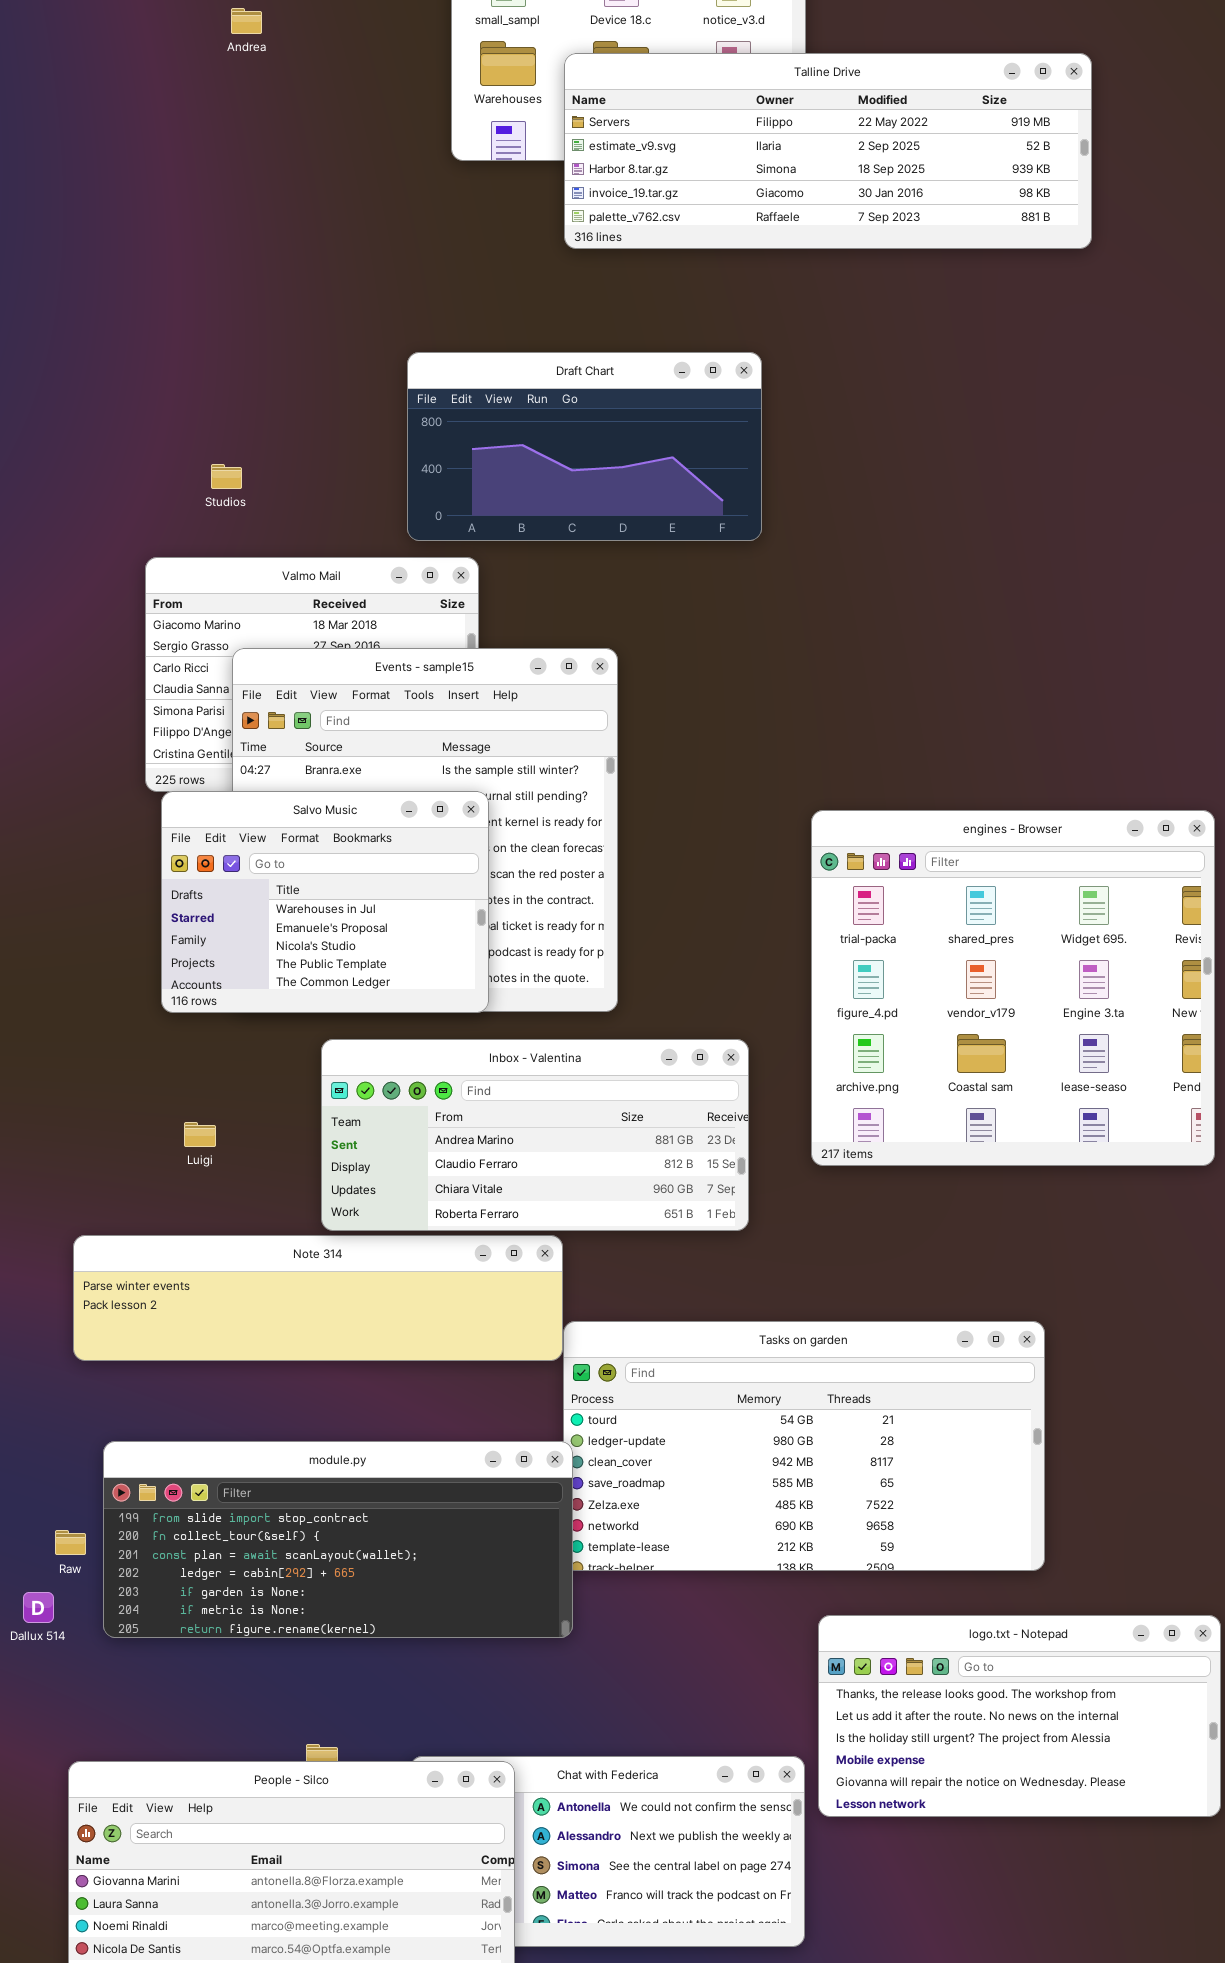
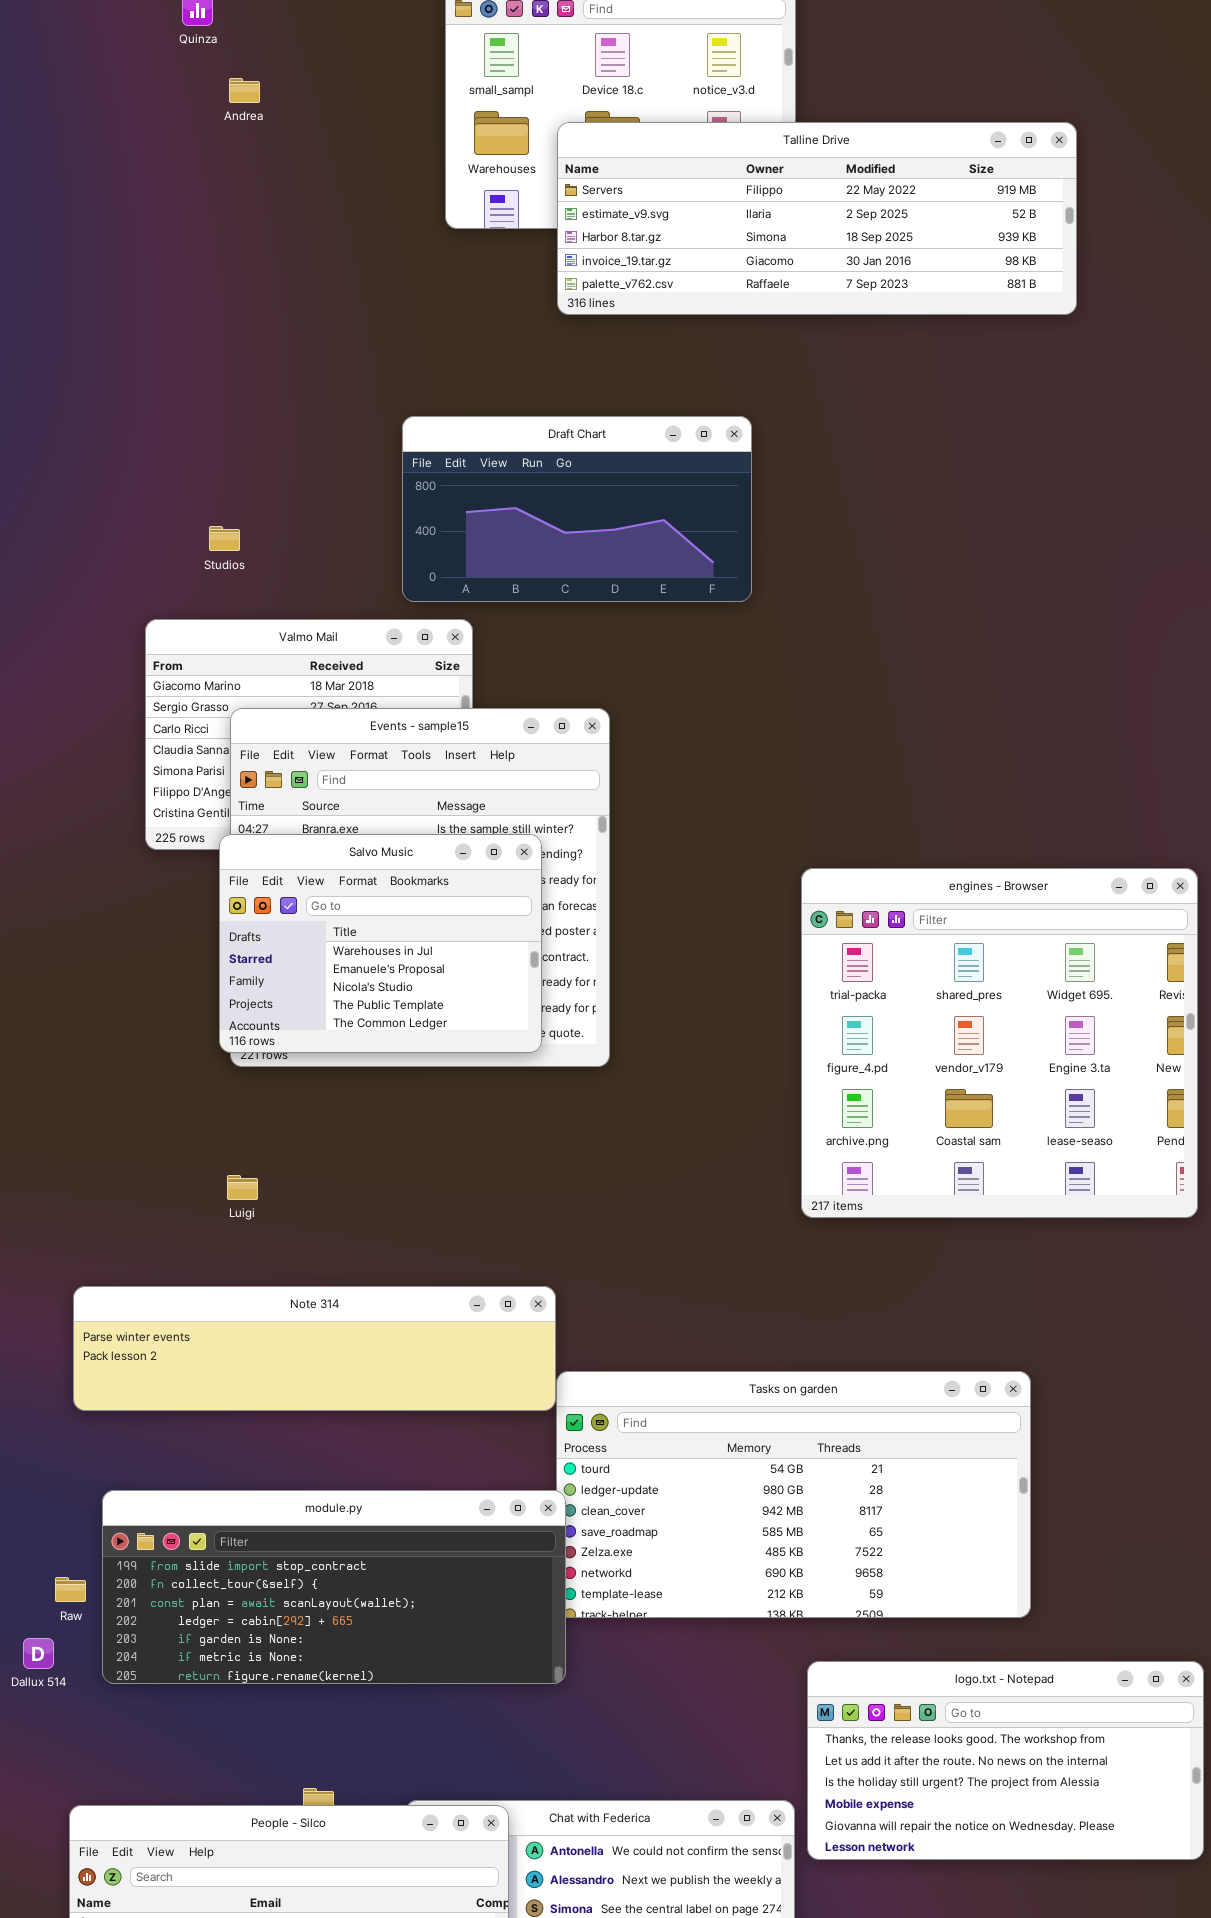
Salvo Music: [161,791,489,1013] -> [219,834,542,1053], moved
Inbox - Valentina: [321,1039,749,1231] -> none, closed
Luigi: [184,1122,216,1147] -> [227,1175,258,1200], moved

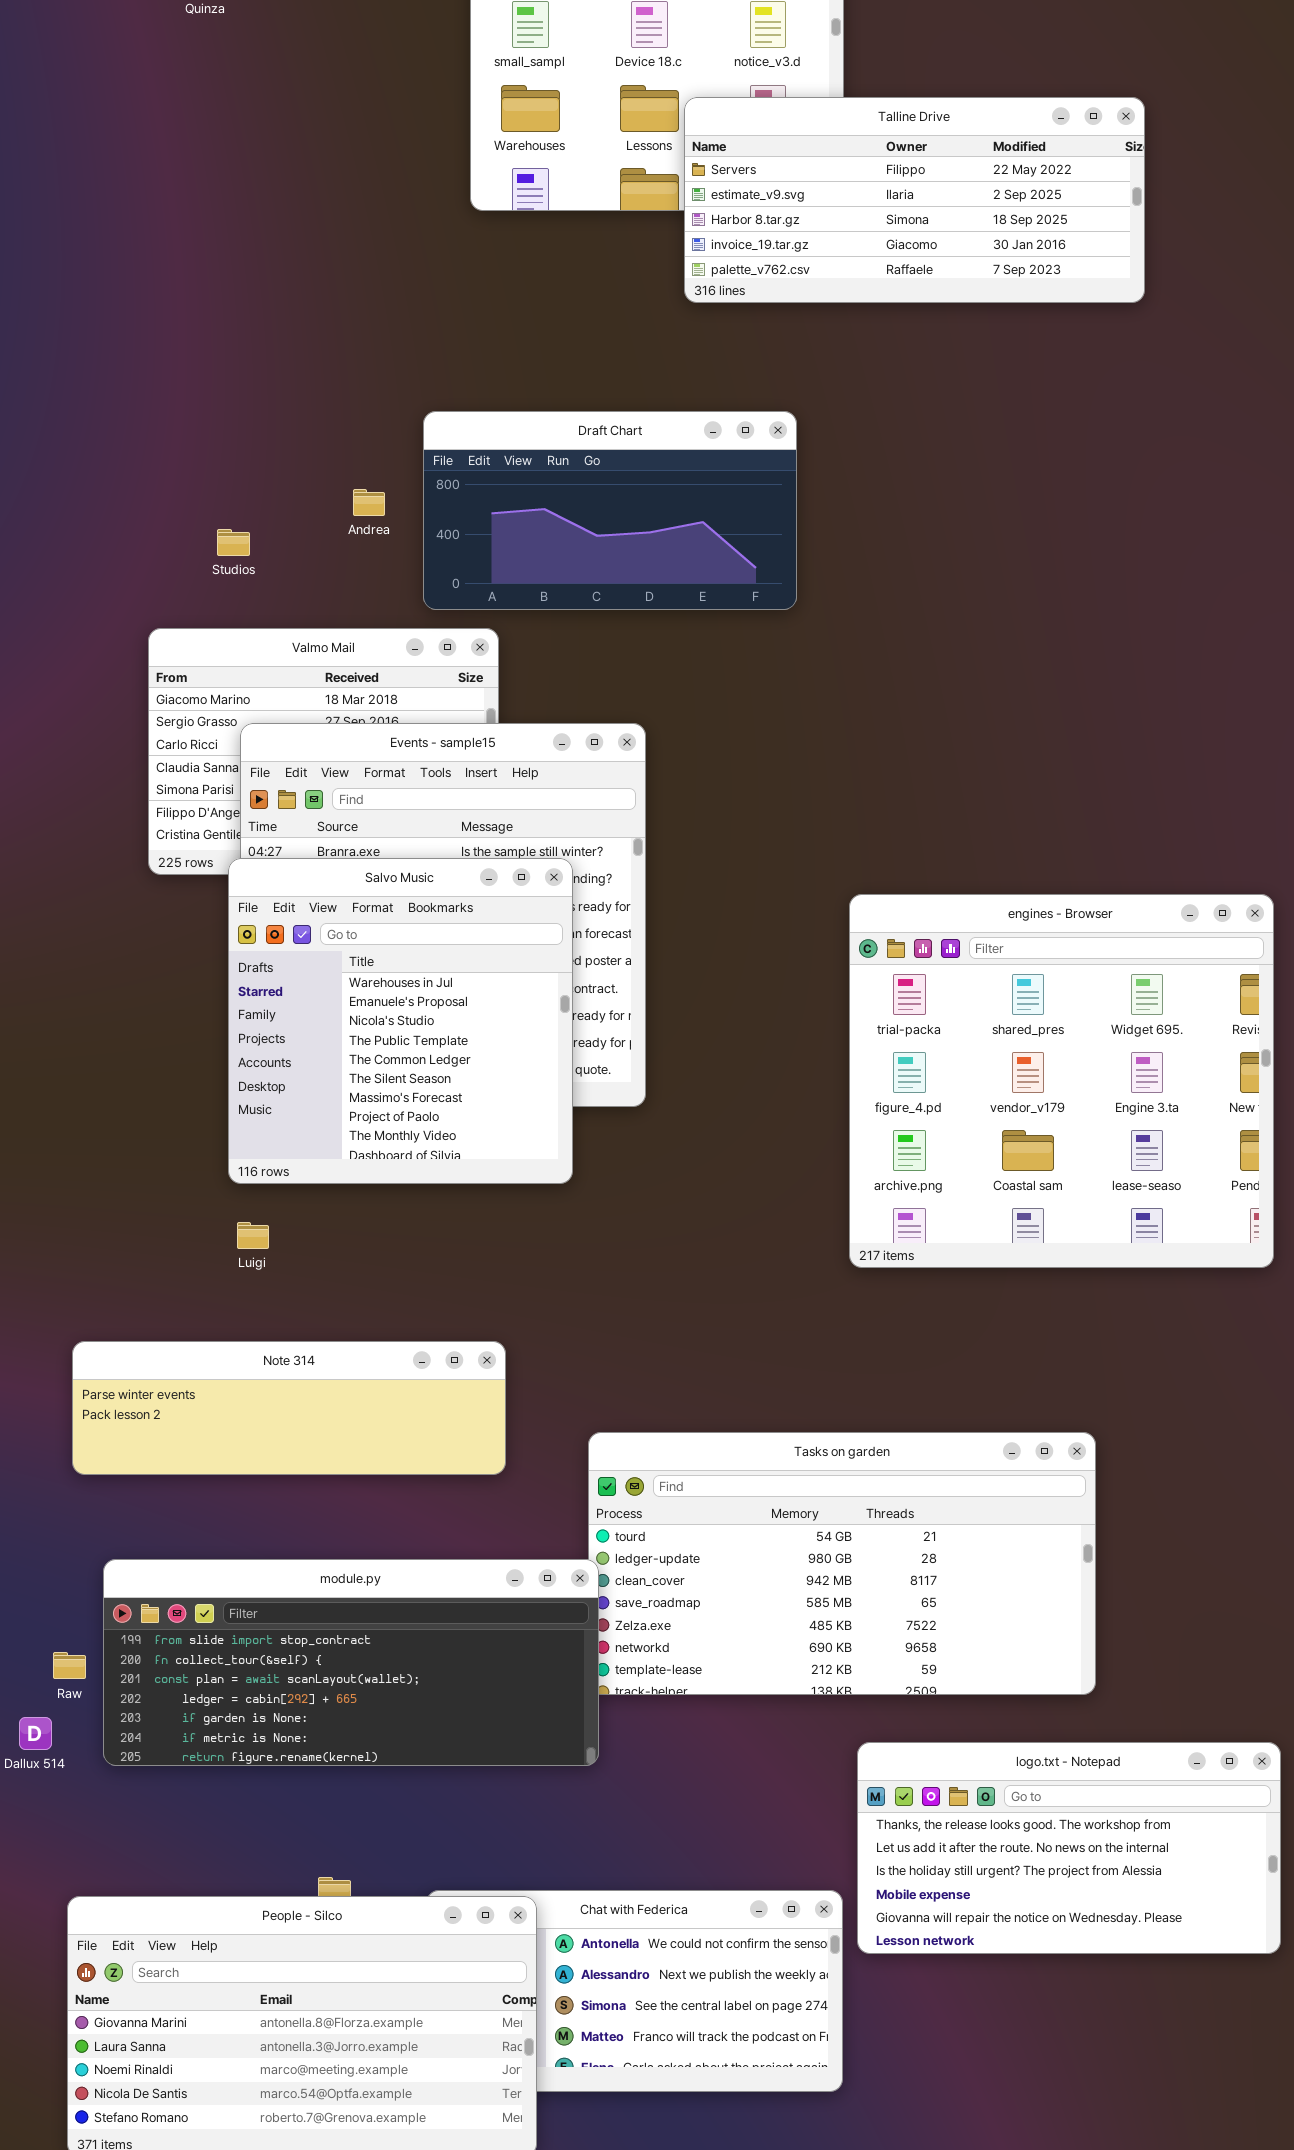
Andrea: [229,78,260,103] -> [353,489,385,516], moved
Talline Drive: [557,122,1077,315] -> [684,97,1145,303], resized
Salvo Music: [219,834,542,1053] -> [228,858,573,1184], resized
Note 314: [73,1286,556,1411] -> [72,1341,506,1475], resized

